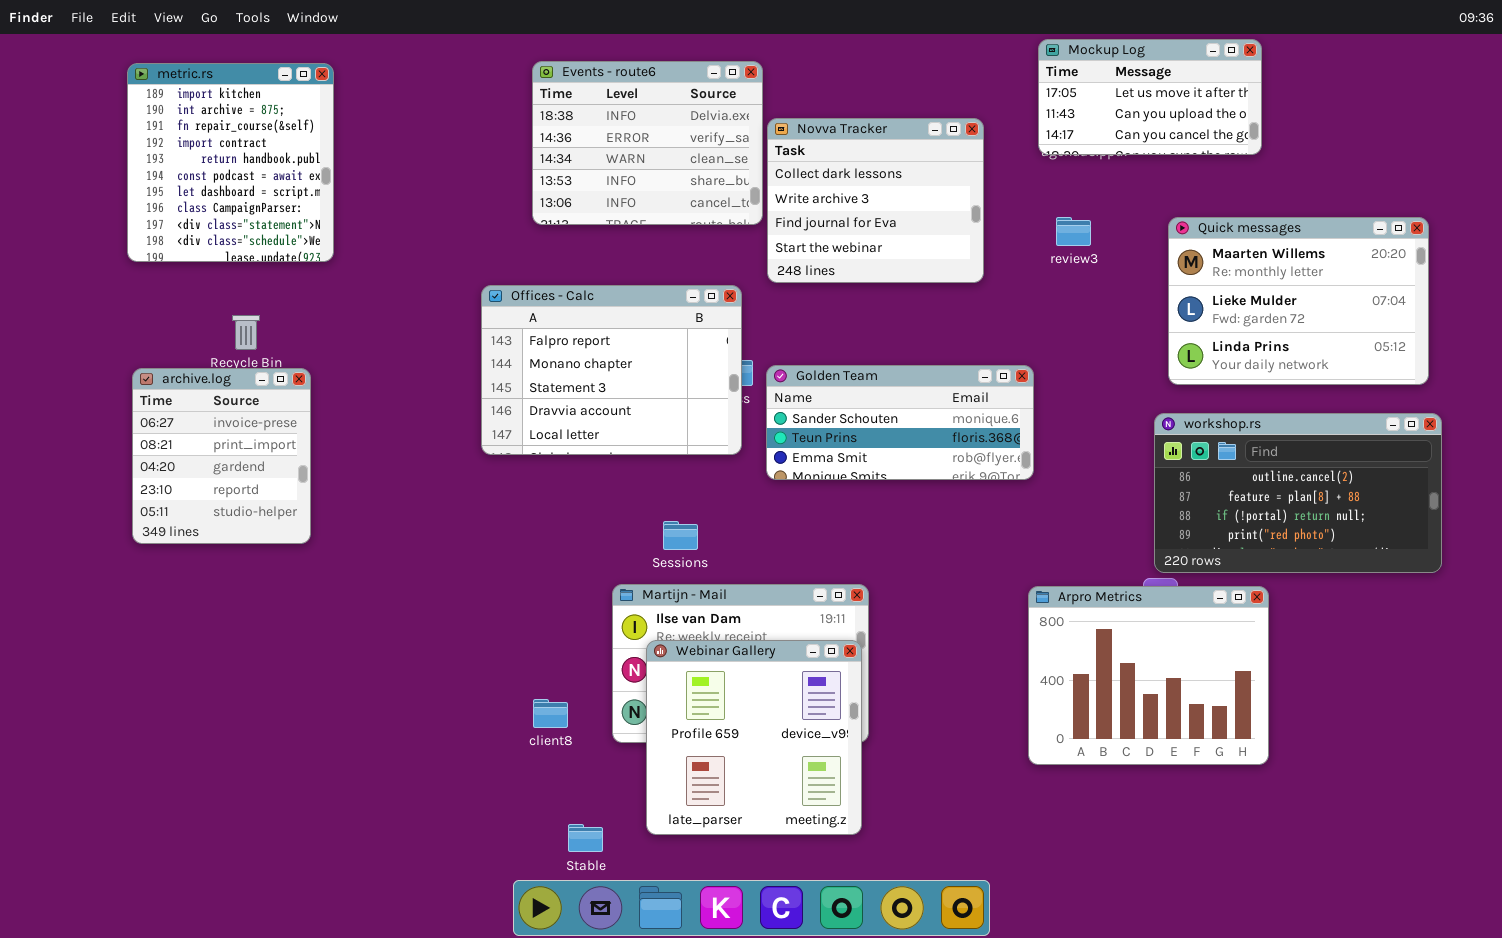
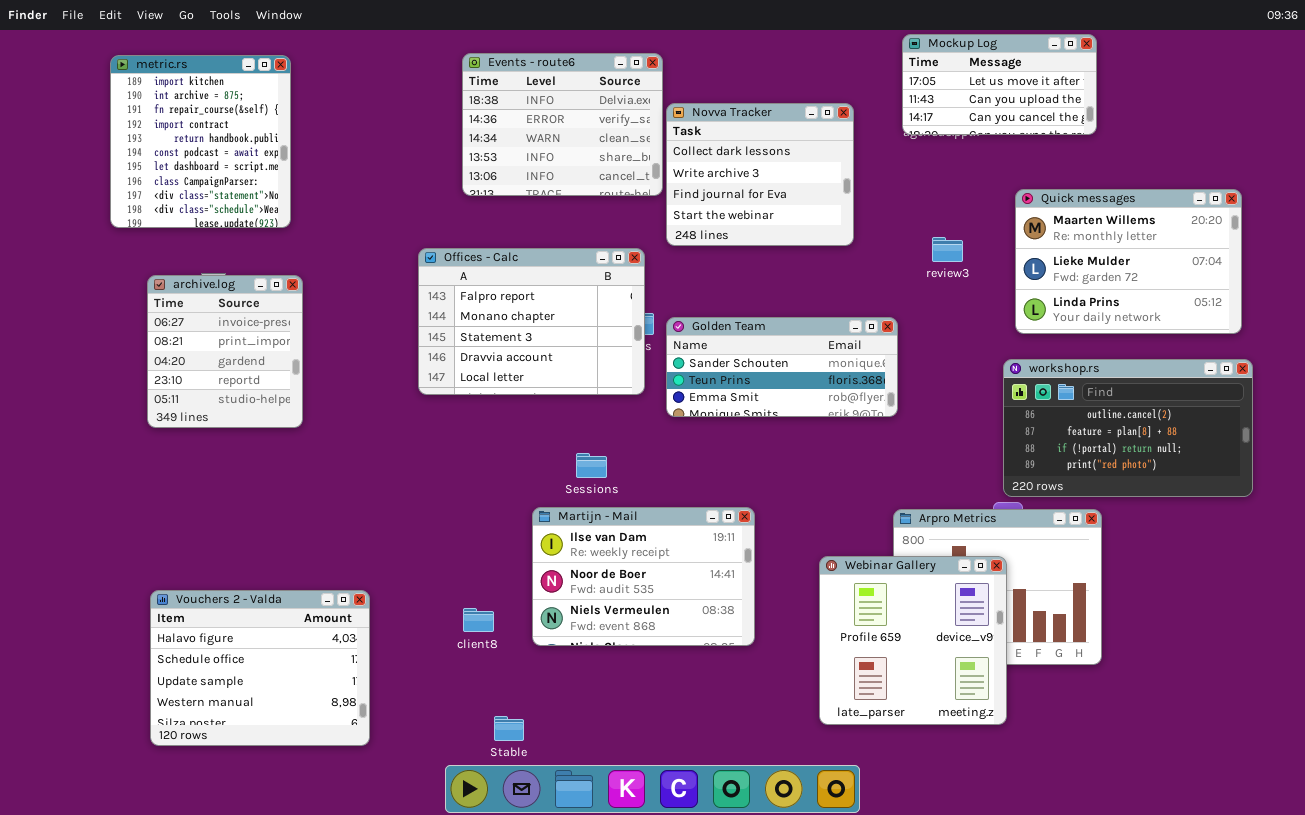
review3: [1056,217,1091,246] -> [932,237,963,262], moved
archive.log: [132,368,311,544] -> [147,275,303,428], moved
Webinar Gallery: [646,640,862,835] -> [819,556,1007,725], moved
Vouchers 2 - Valda: none -> [150,590,370,746], opened

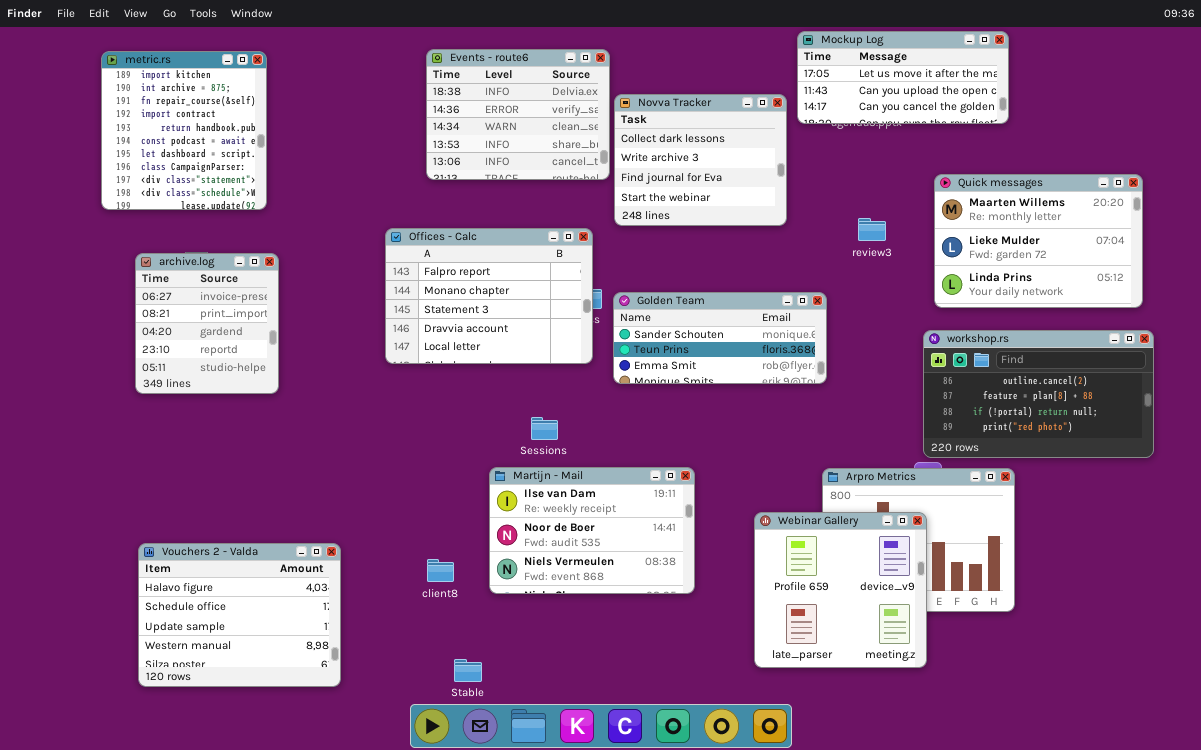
Mockup Log: [902,34,1097,135] -> [797,31,1009,124], resized

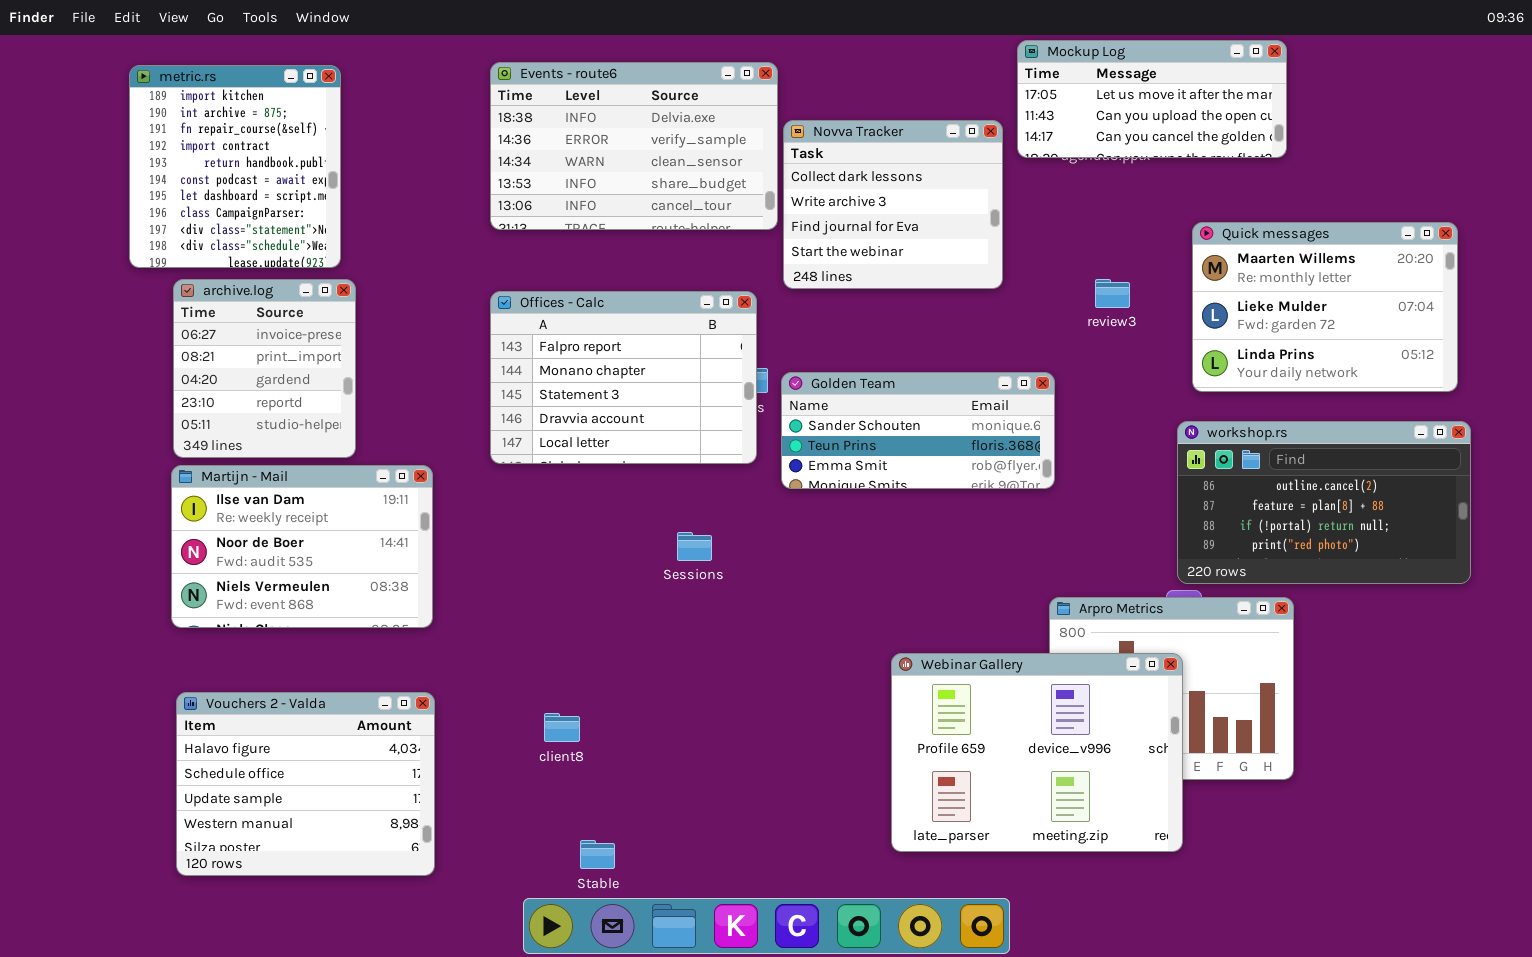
Events - route6: [426,49,610,180] -> [490,62,778,230], resized
archive.log: [135,253,279,394] -> [173,279,356,458], moved
Martijn - Mail: [489,467,695,594] -> [171,465,433,628], moved
Webinar Gallery: [754,512,927,668] -> [891,653,1183,852], resized

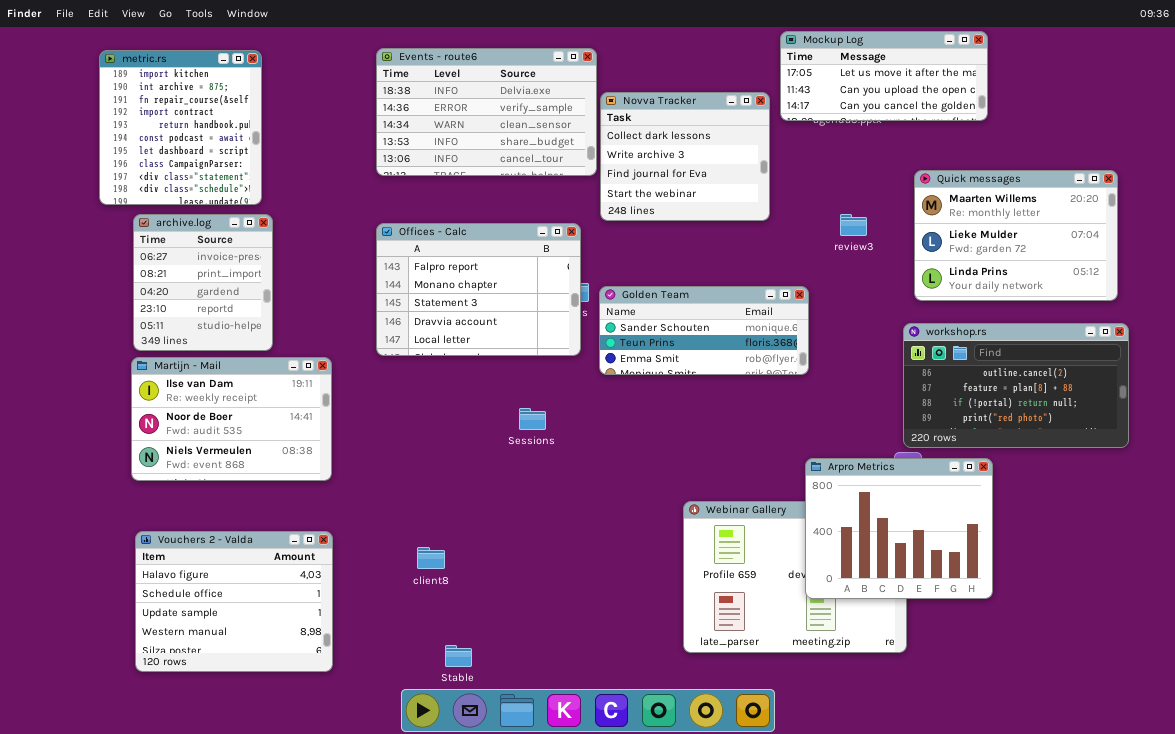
Arpro Metrics: [1049,597,1294,780] -> [805,458,993,599], raised

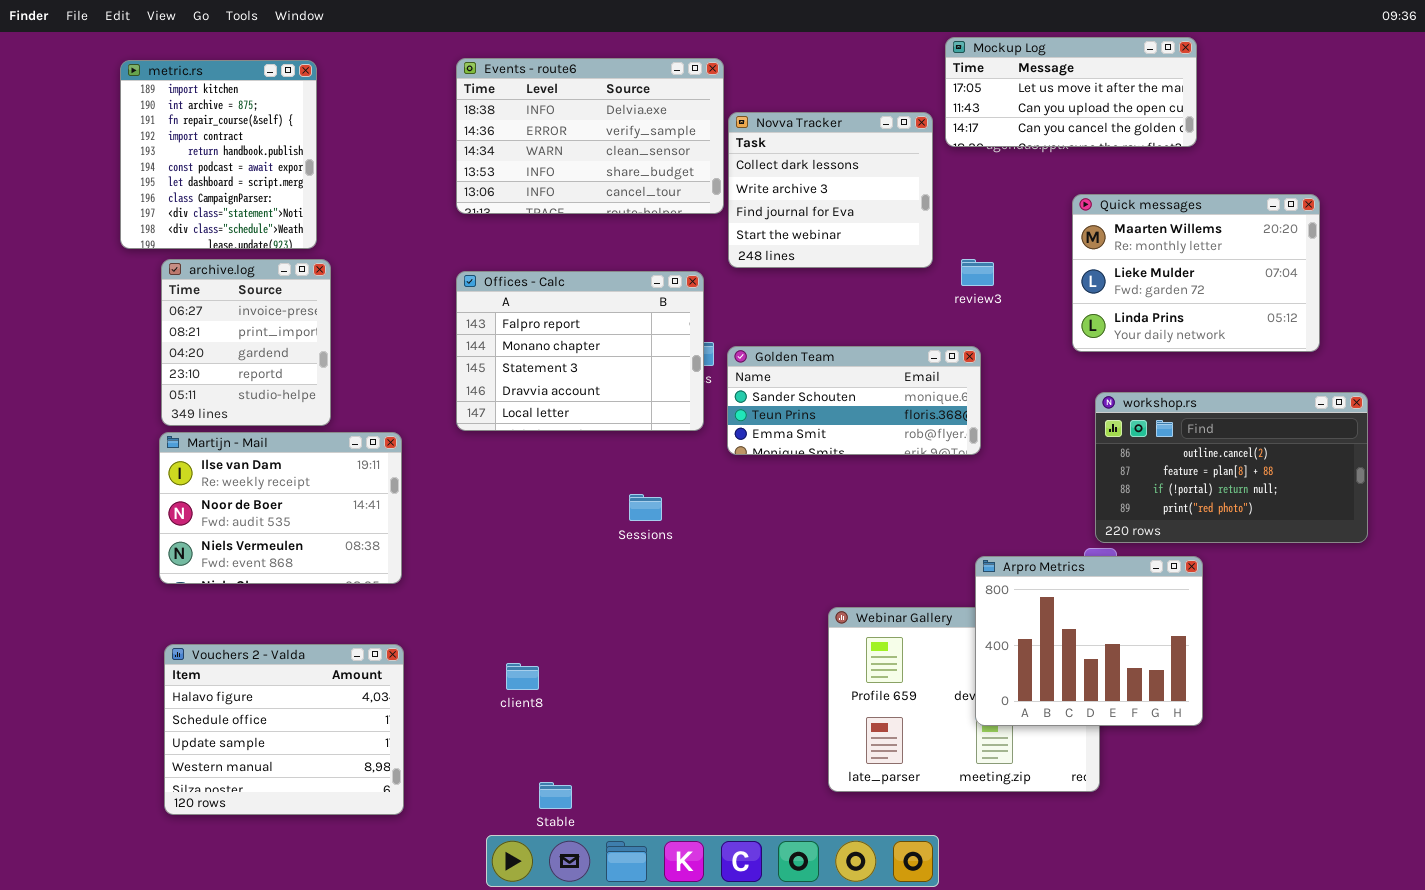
Quick messages: [914,170,1118,301] -> [1072,194,1320,352], moved
review3: [840,214,867,236] -> [961,259,994,286], moved

